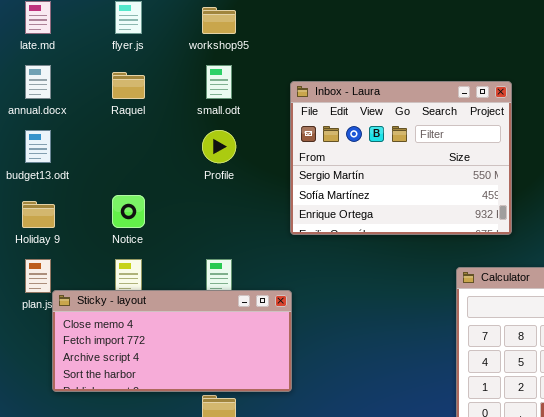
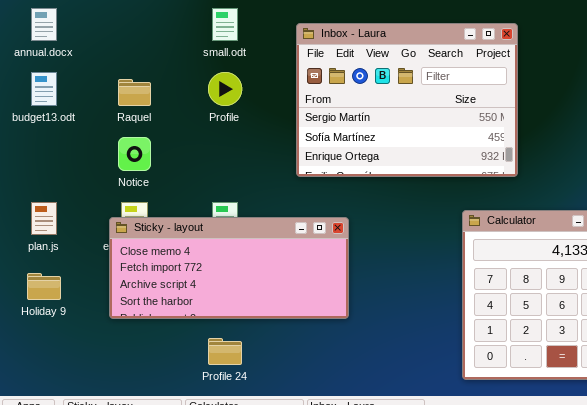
Raquel: [112,72,145,99] -> [118,79,151,106], moved
Holiday 9: [22,201,55,228] -> [27,273,61,300], moved
Sticky - layout: [52,290,292,392] -> [109,217,349,319], moved

